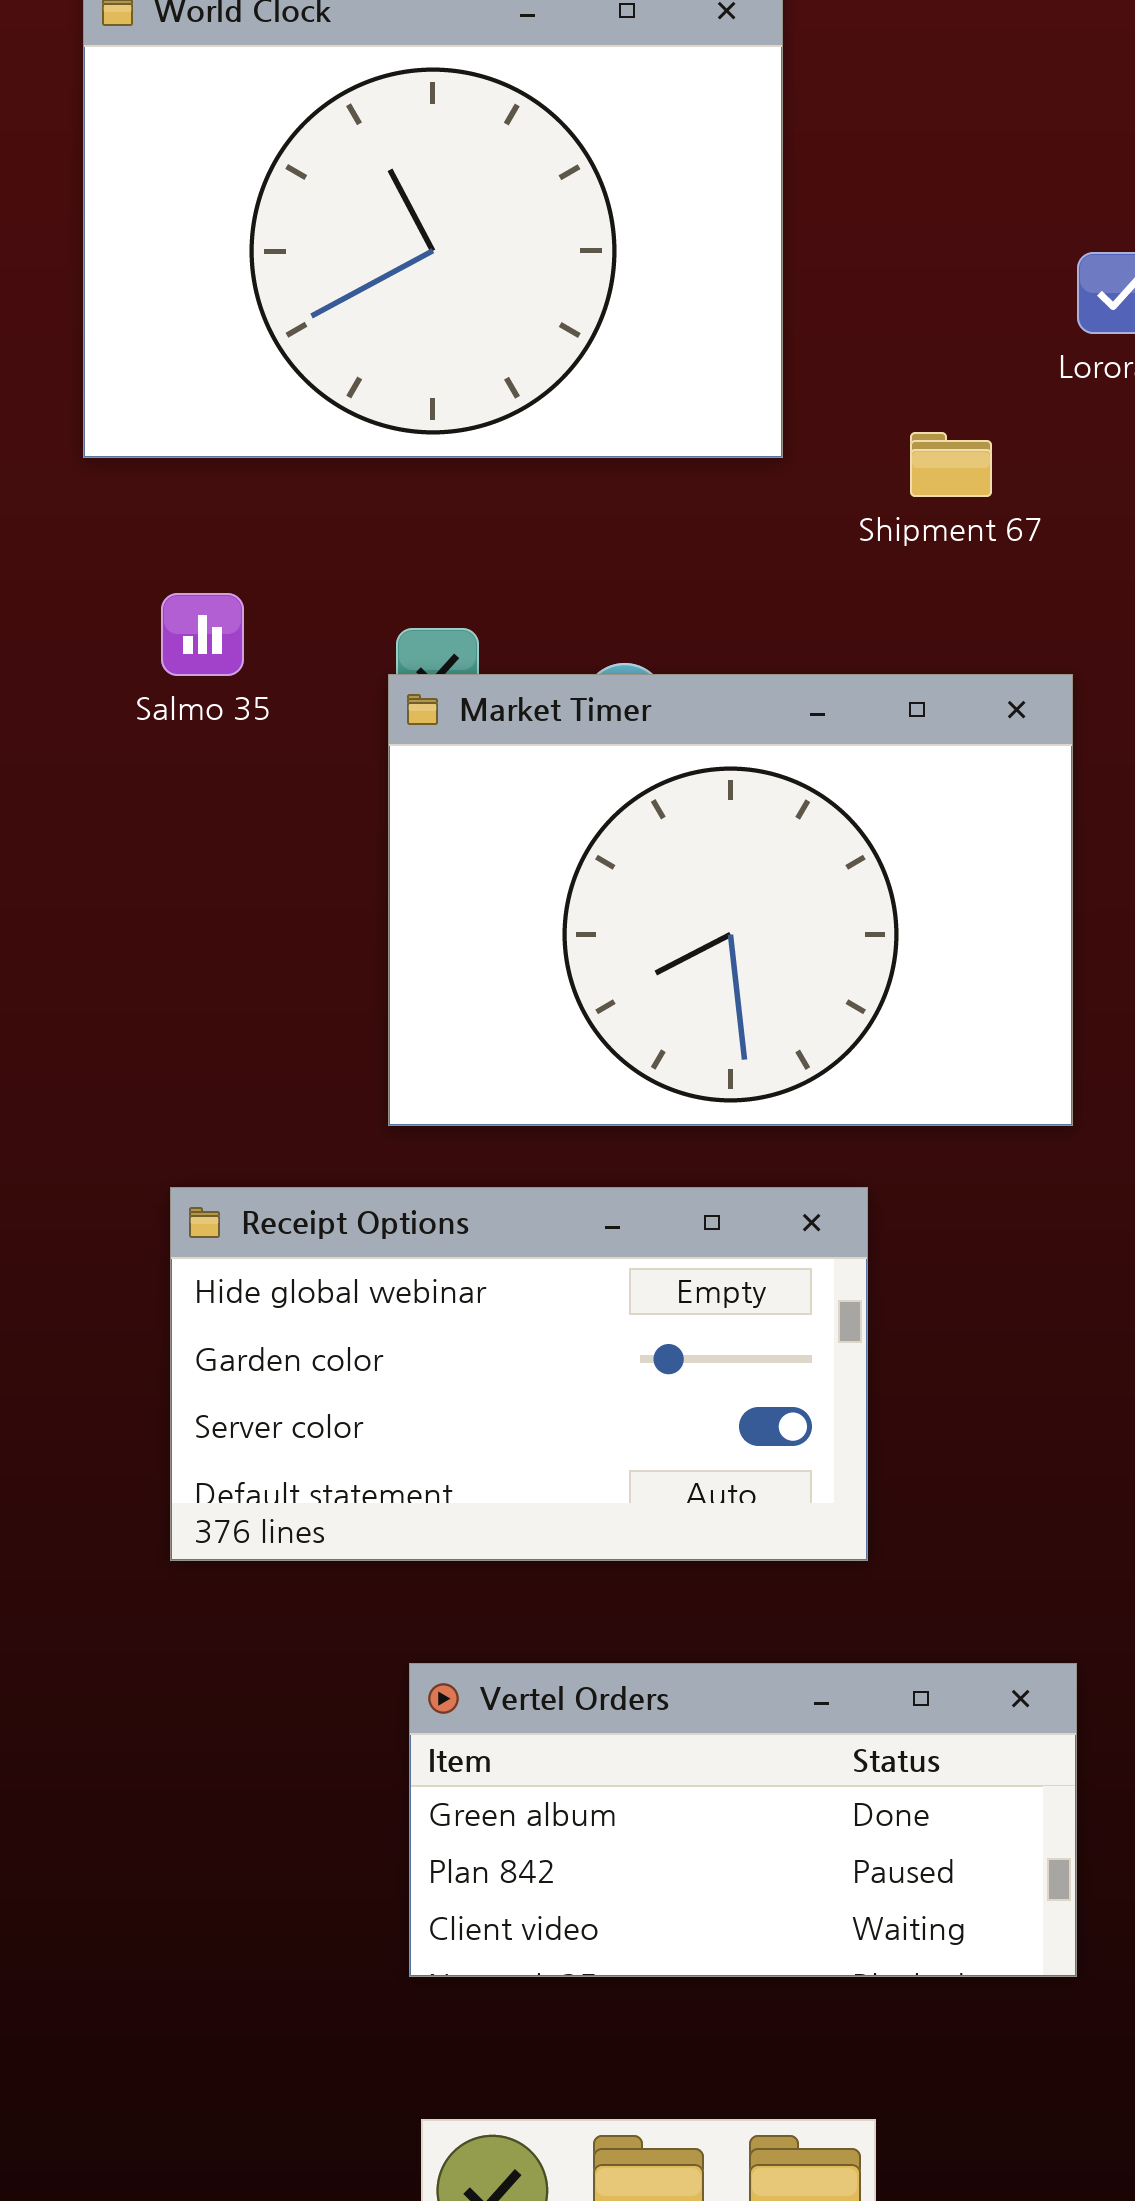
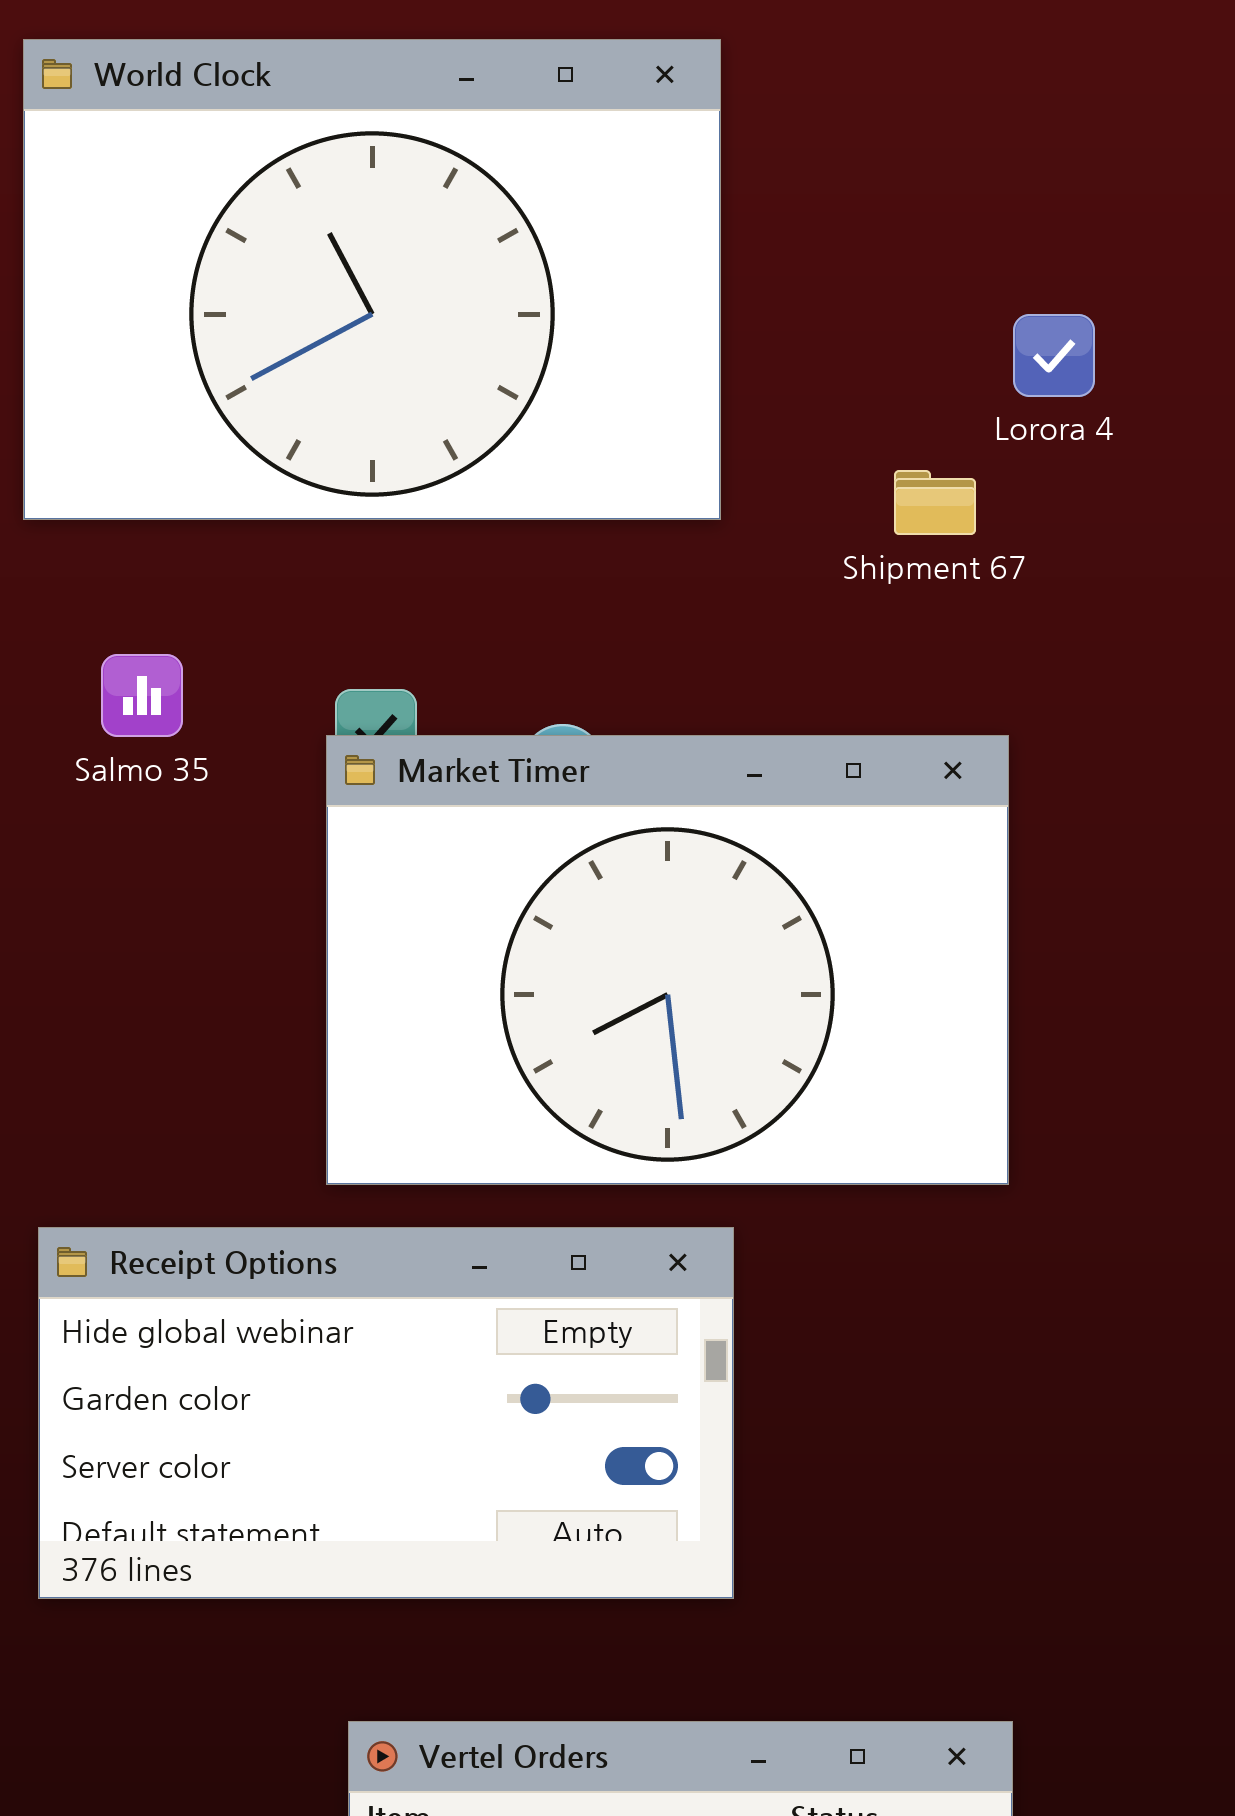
Shipment 67: [910,432,992,497] -> [894,470,976,535], moved
Receipt Options: [170,1187,868,1561] -> [38,1227,734,1599], moved

